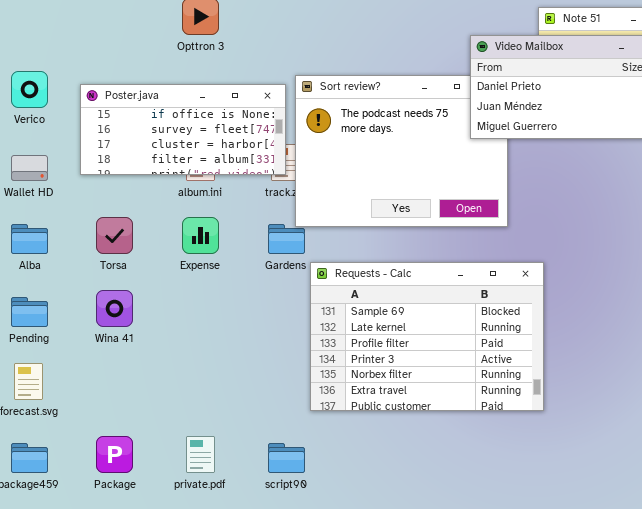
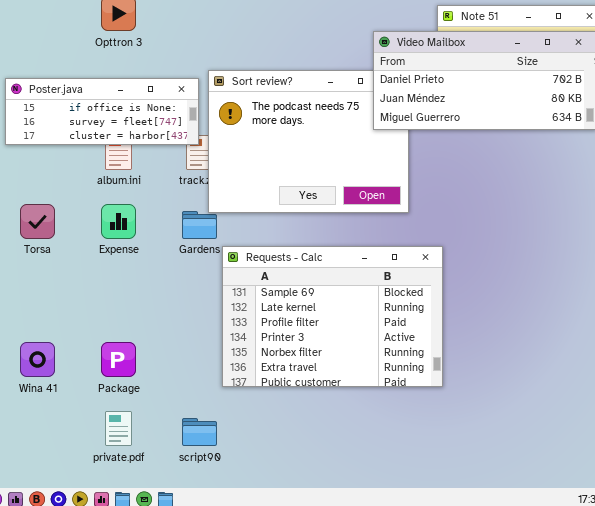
Poster.java: [80,84,286,175] -> [5,78,199,145], resized
Wina 41: [96,290,133,327] -> [20,342,55,377], moved
Package: [96,436,133,473] -> [101,342,136,377], moved

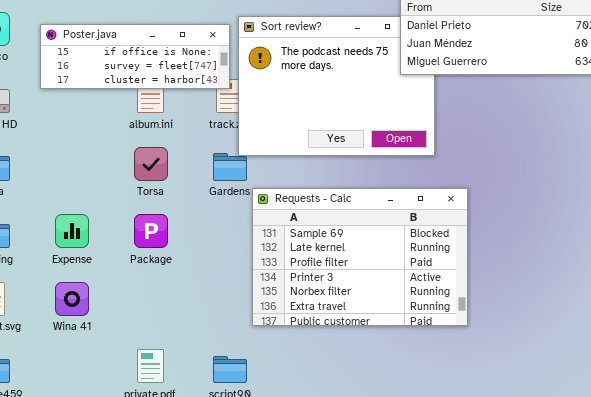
Torsa: [20,204,55,239] -> [134,147,168,181], moved
Expense: [101,204,136,239] -> [55,214,89,248], moved
Package: [101,342,136,377] -> [134,214,168,248], moved

